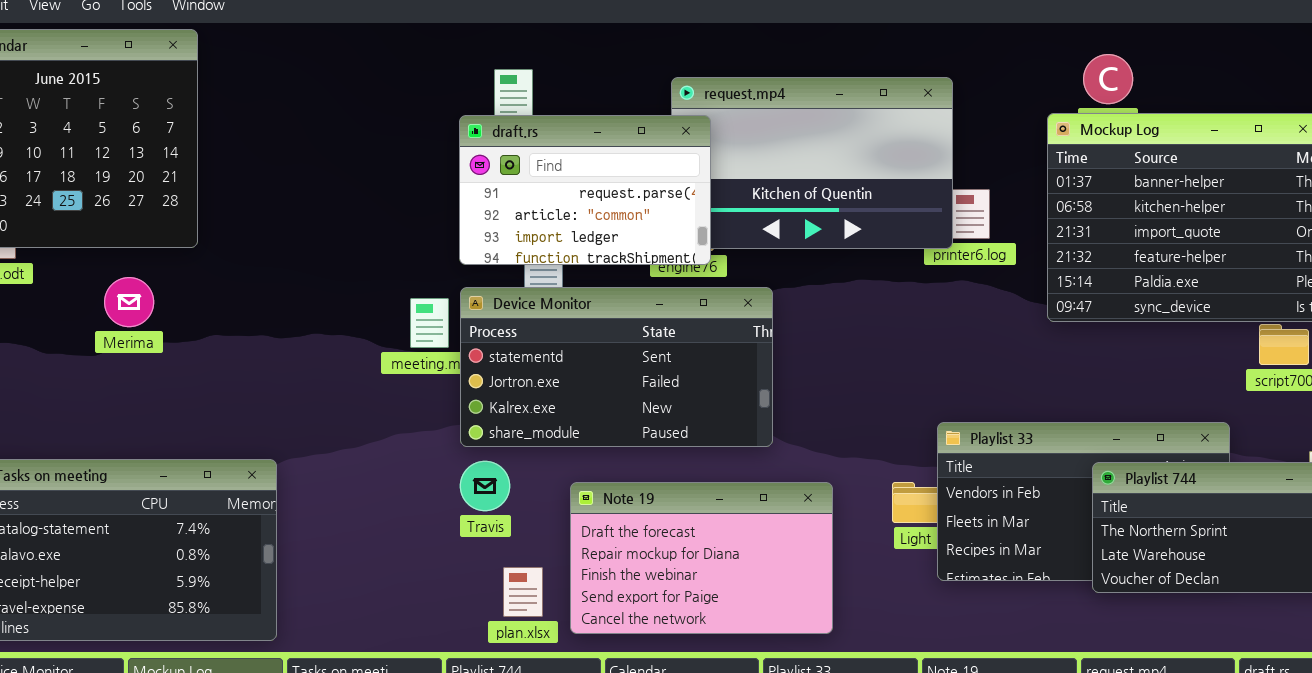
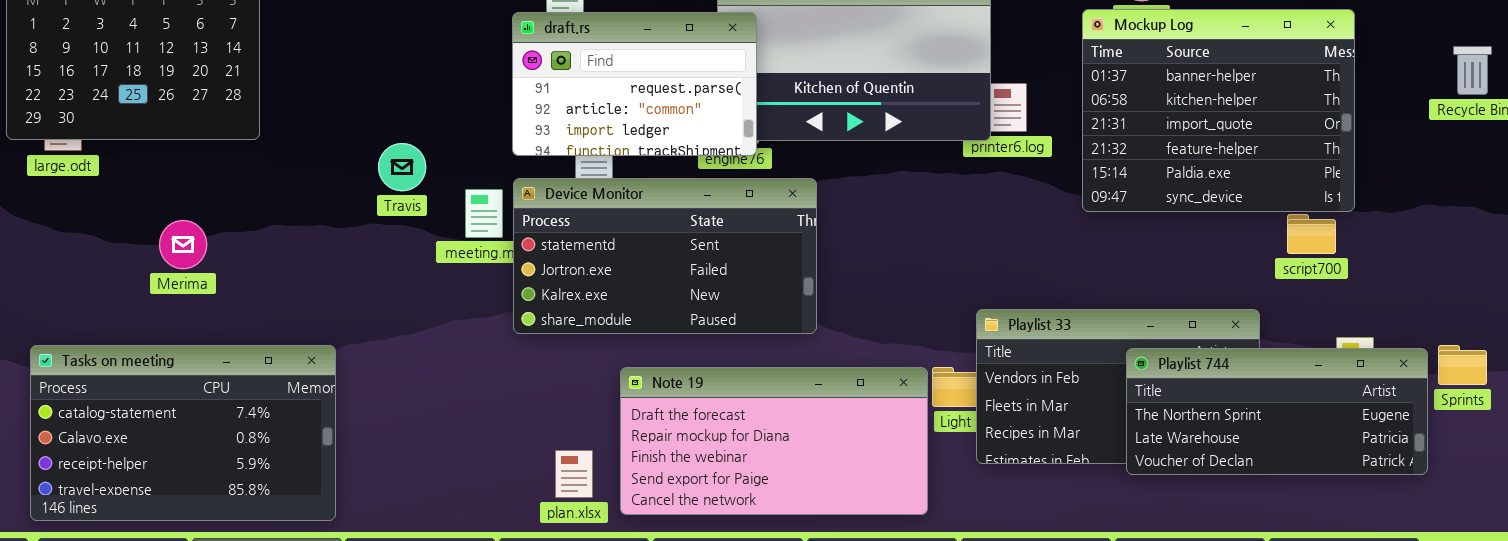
Merima: [104,277,154,327] -> [159,220,207,269], moved
Travis: [460,461,510,511] -> [378,143,426,191], moved
Note 19: [570,482,833,634] -> [620,367,928,515], resized

